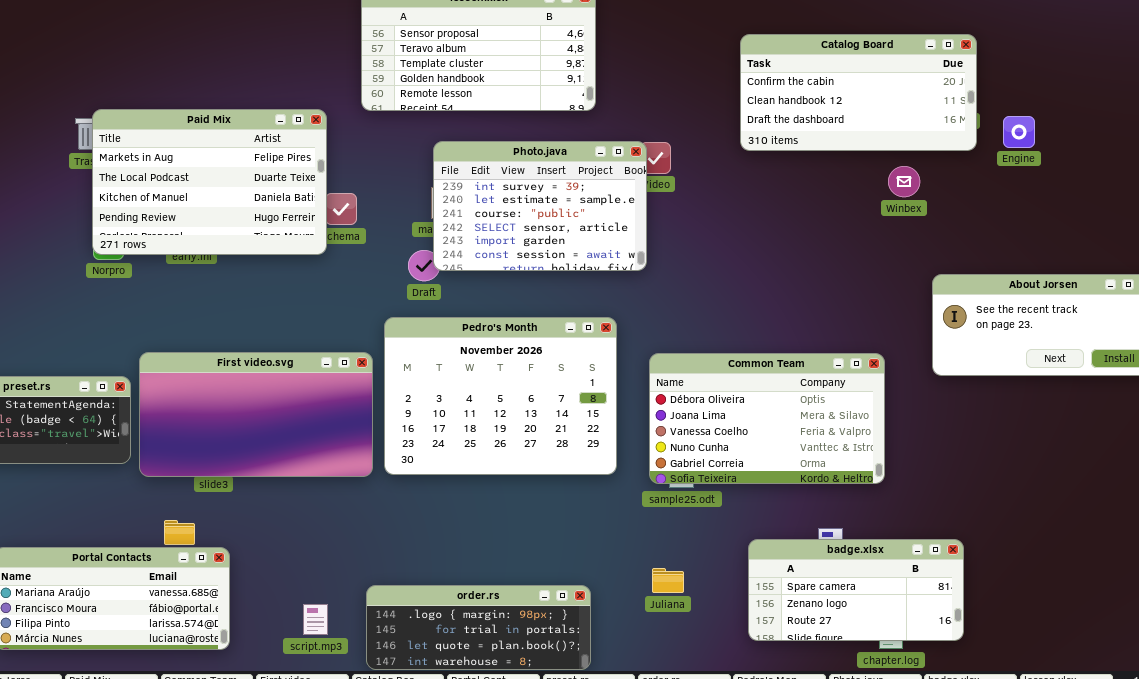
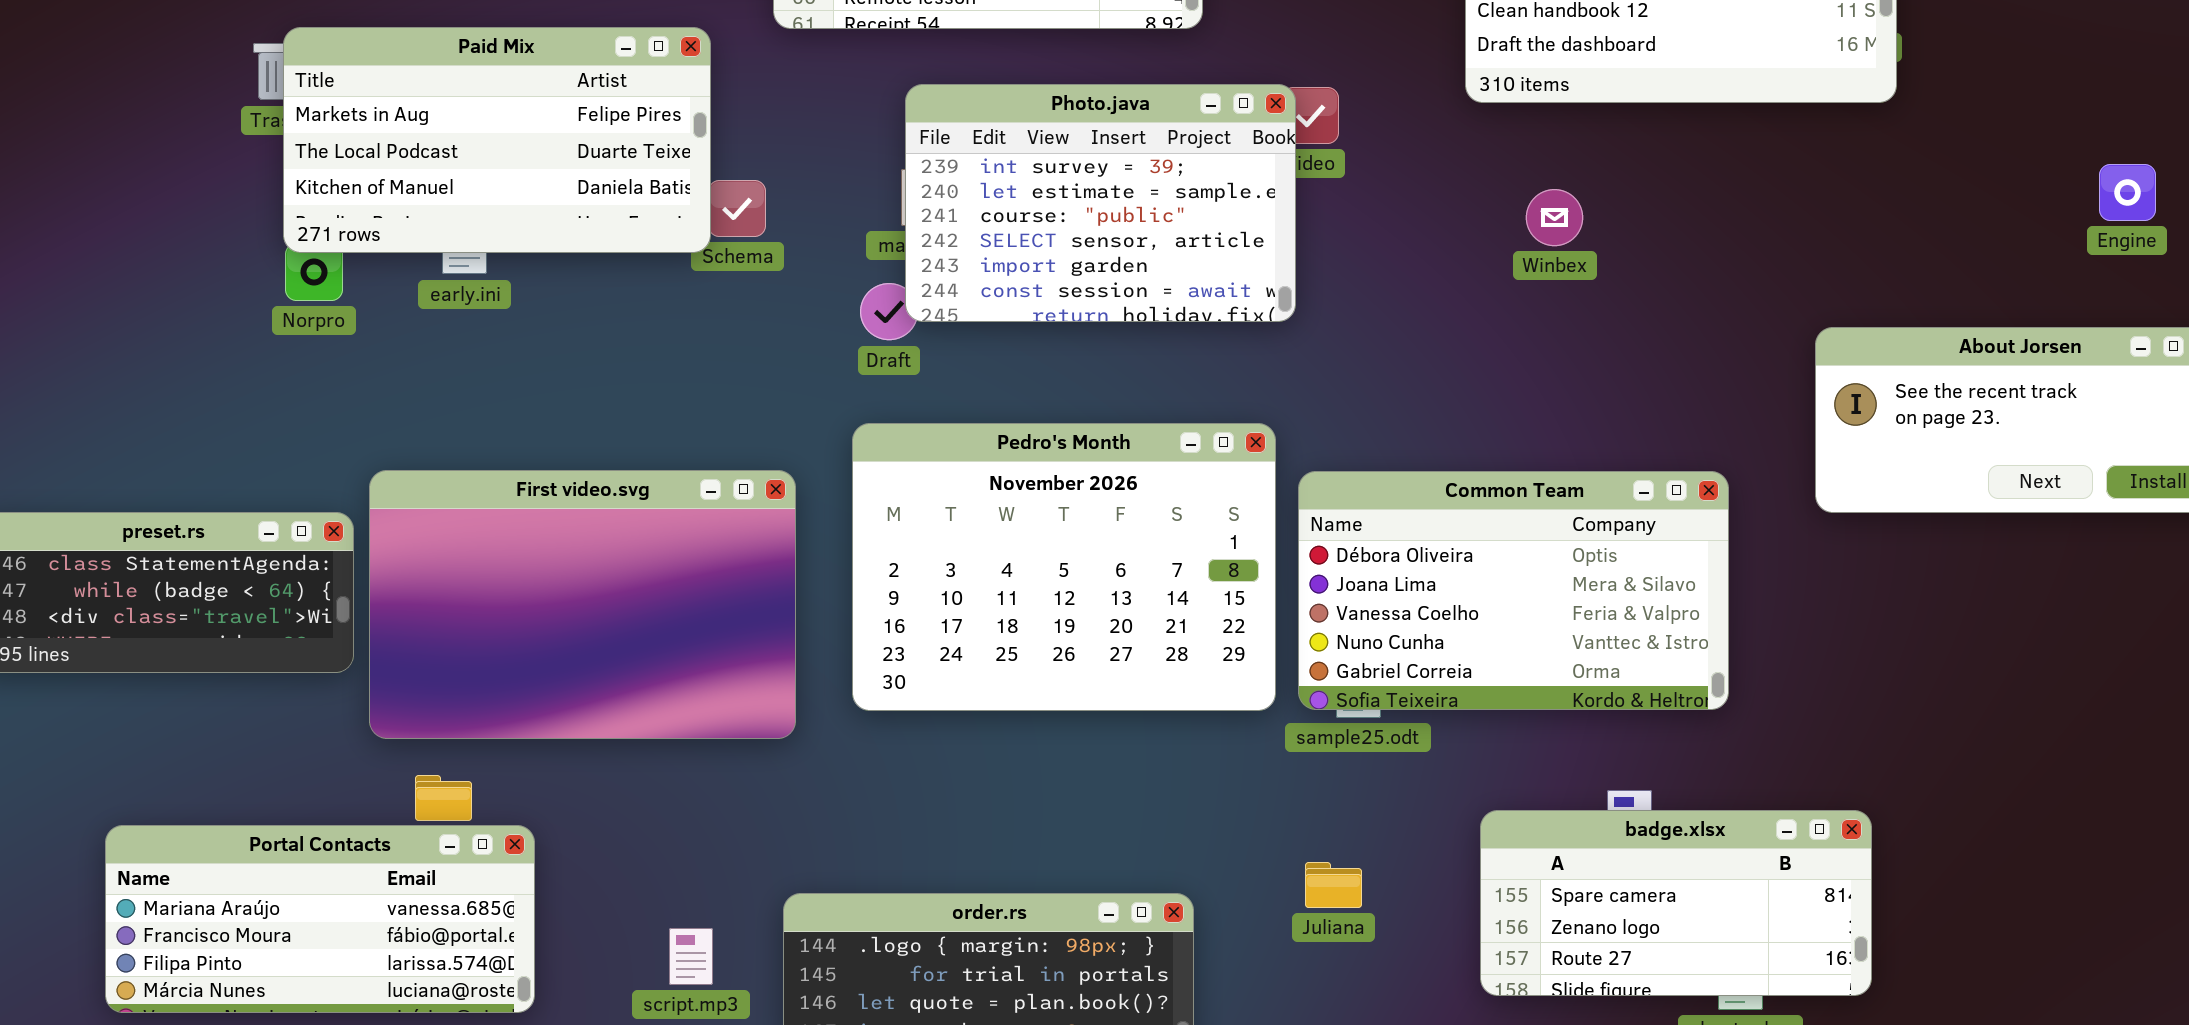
Paid Mix: [92,109,327,255] -> [283,27,711,253], resized
Engine: [1003,116,1035,148] -> [2099,164,2156,221], moved
Winbex: [888,166,920,197] -> [1526,189,1583,246], moved
Pedro's Month: [384,317,617,475] -> [852,423,1276,711], moved
First video.svg: [139,352,373,477] -> [369,470,796,739], resized

